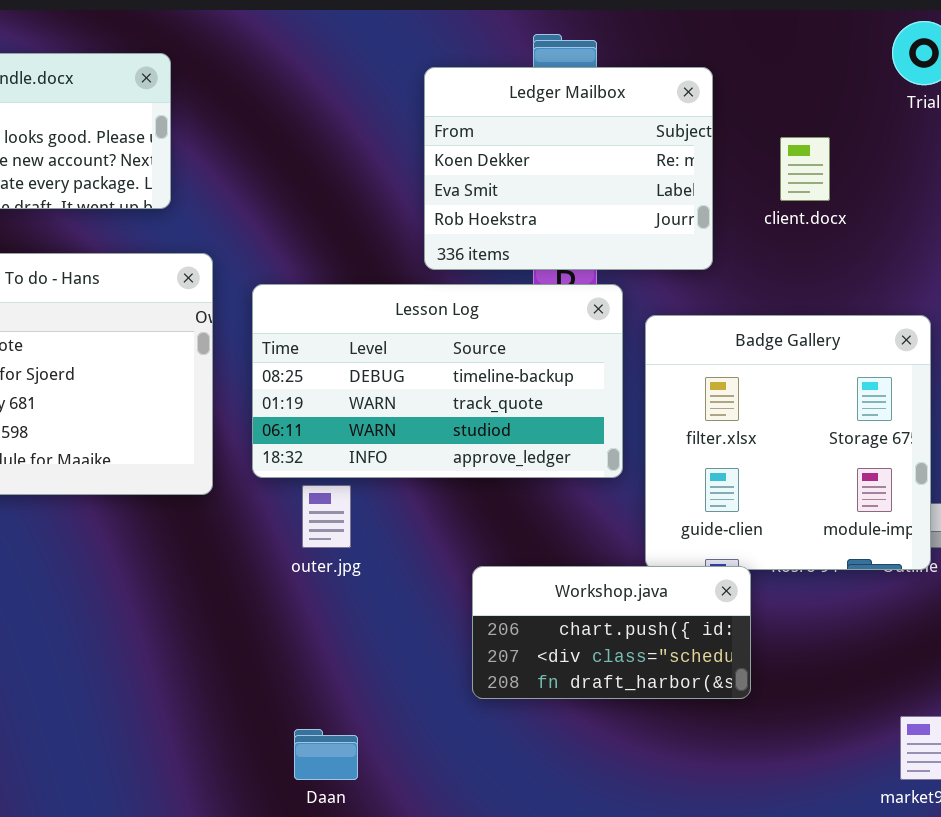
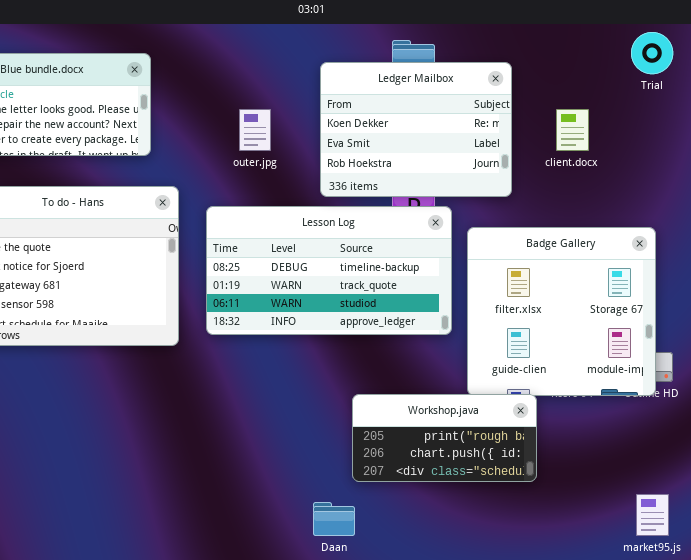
outer.jpg: [302,485,351,548] -> [239,109,271,151], moved
Workshop.java: [472,566,751,699] -> [352,394,537,482], scrolled up 1 row
Daan: [294,729,358,780] -> [313,502,355,536], moved

